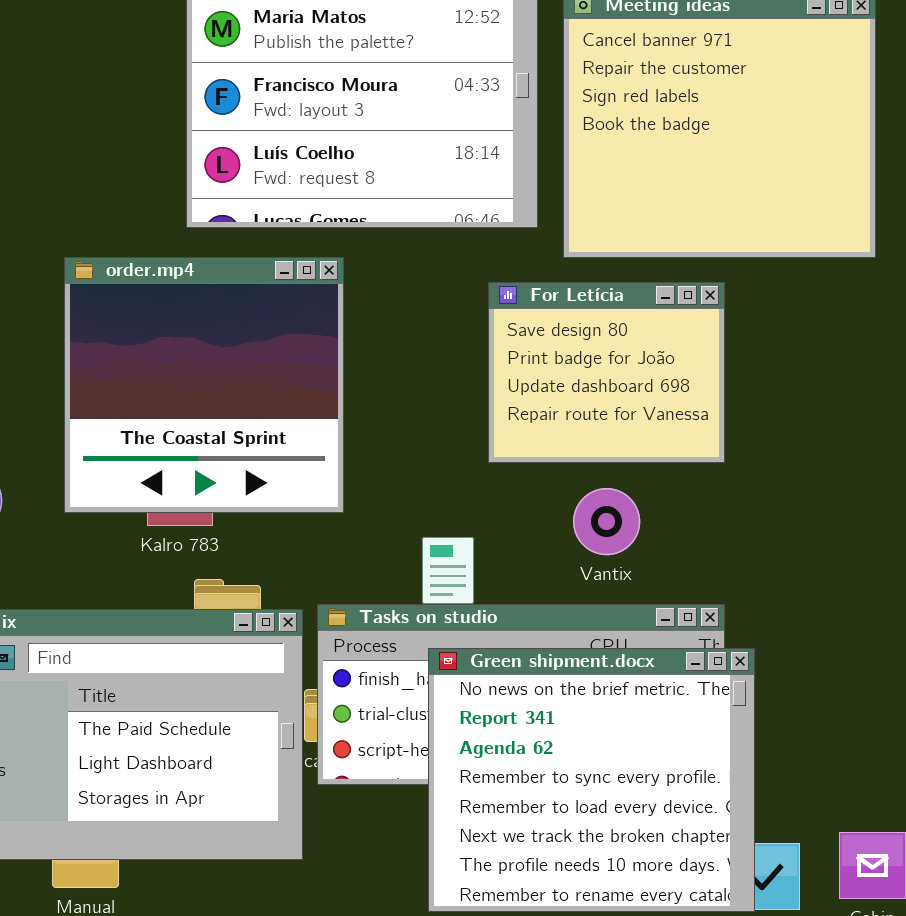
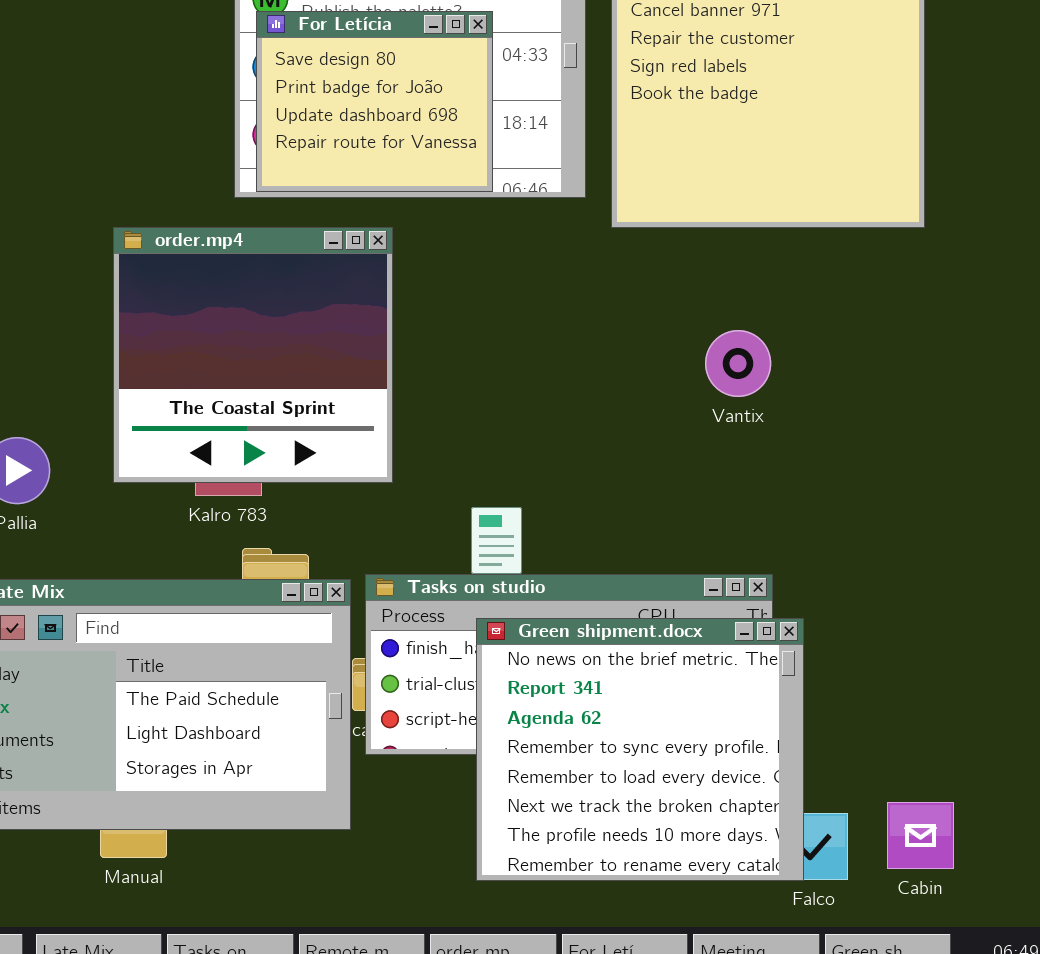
For Letícia: [488,282,725,463] -> [256,11,493,192], moved
Vantix: [573,488,640,555] -> [705,330,771,397], moved

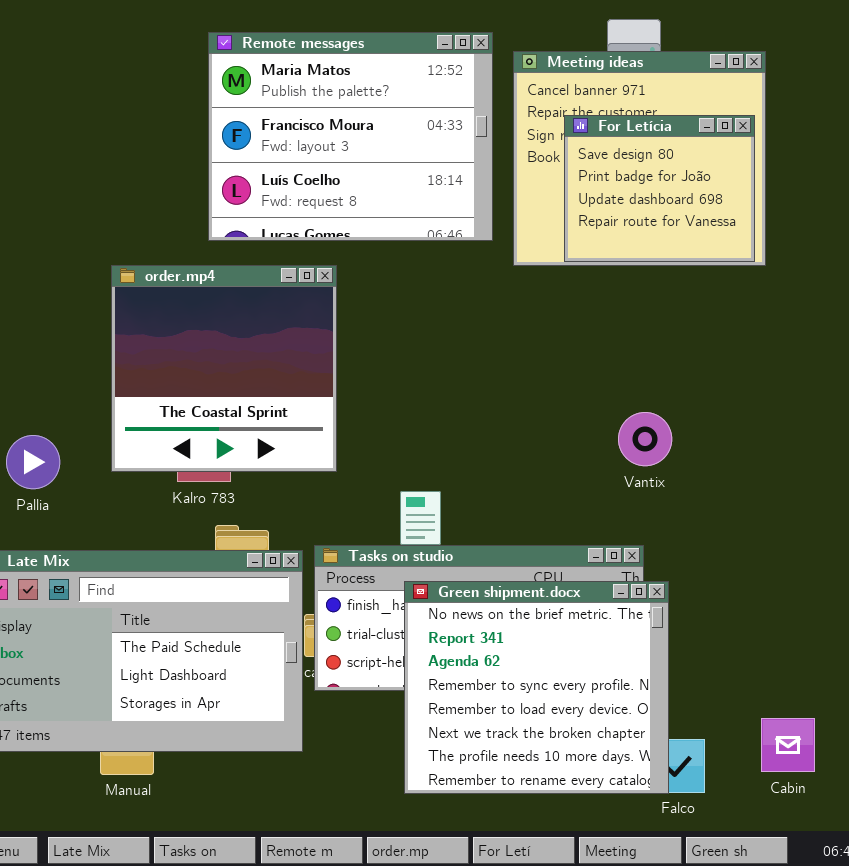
For Letícia: [256,11,493,192] -> [564,115,755,262], moved
Vantix: [705,330,771,397] -> [618,412,672,466], moved
Cabin: [887,802,954,869] -> [761,718,815,772], moved

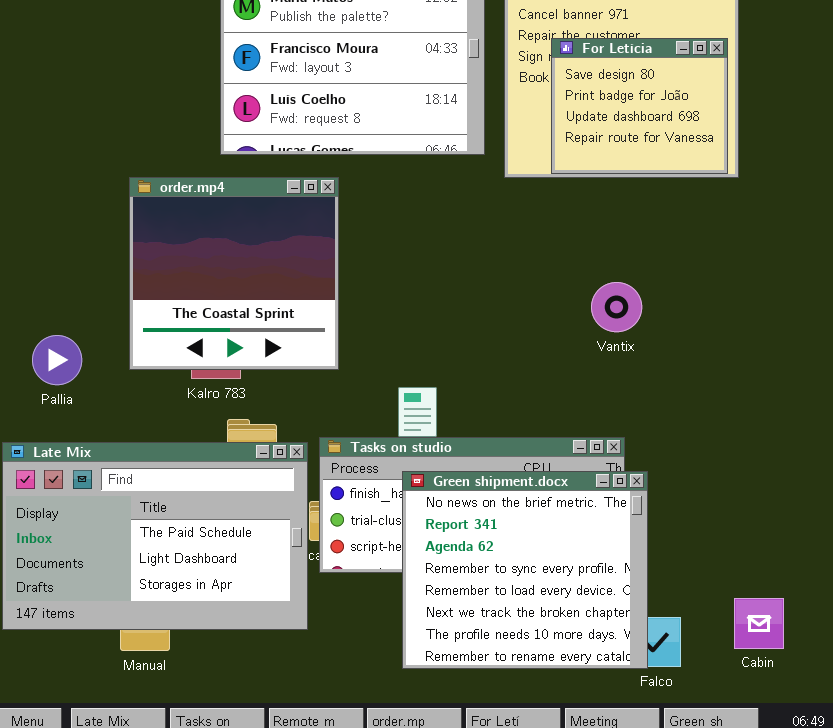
Vantix: [618,412,672,466] -> [591,282,642,332], moved

